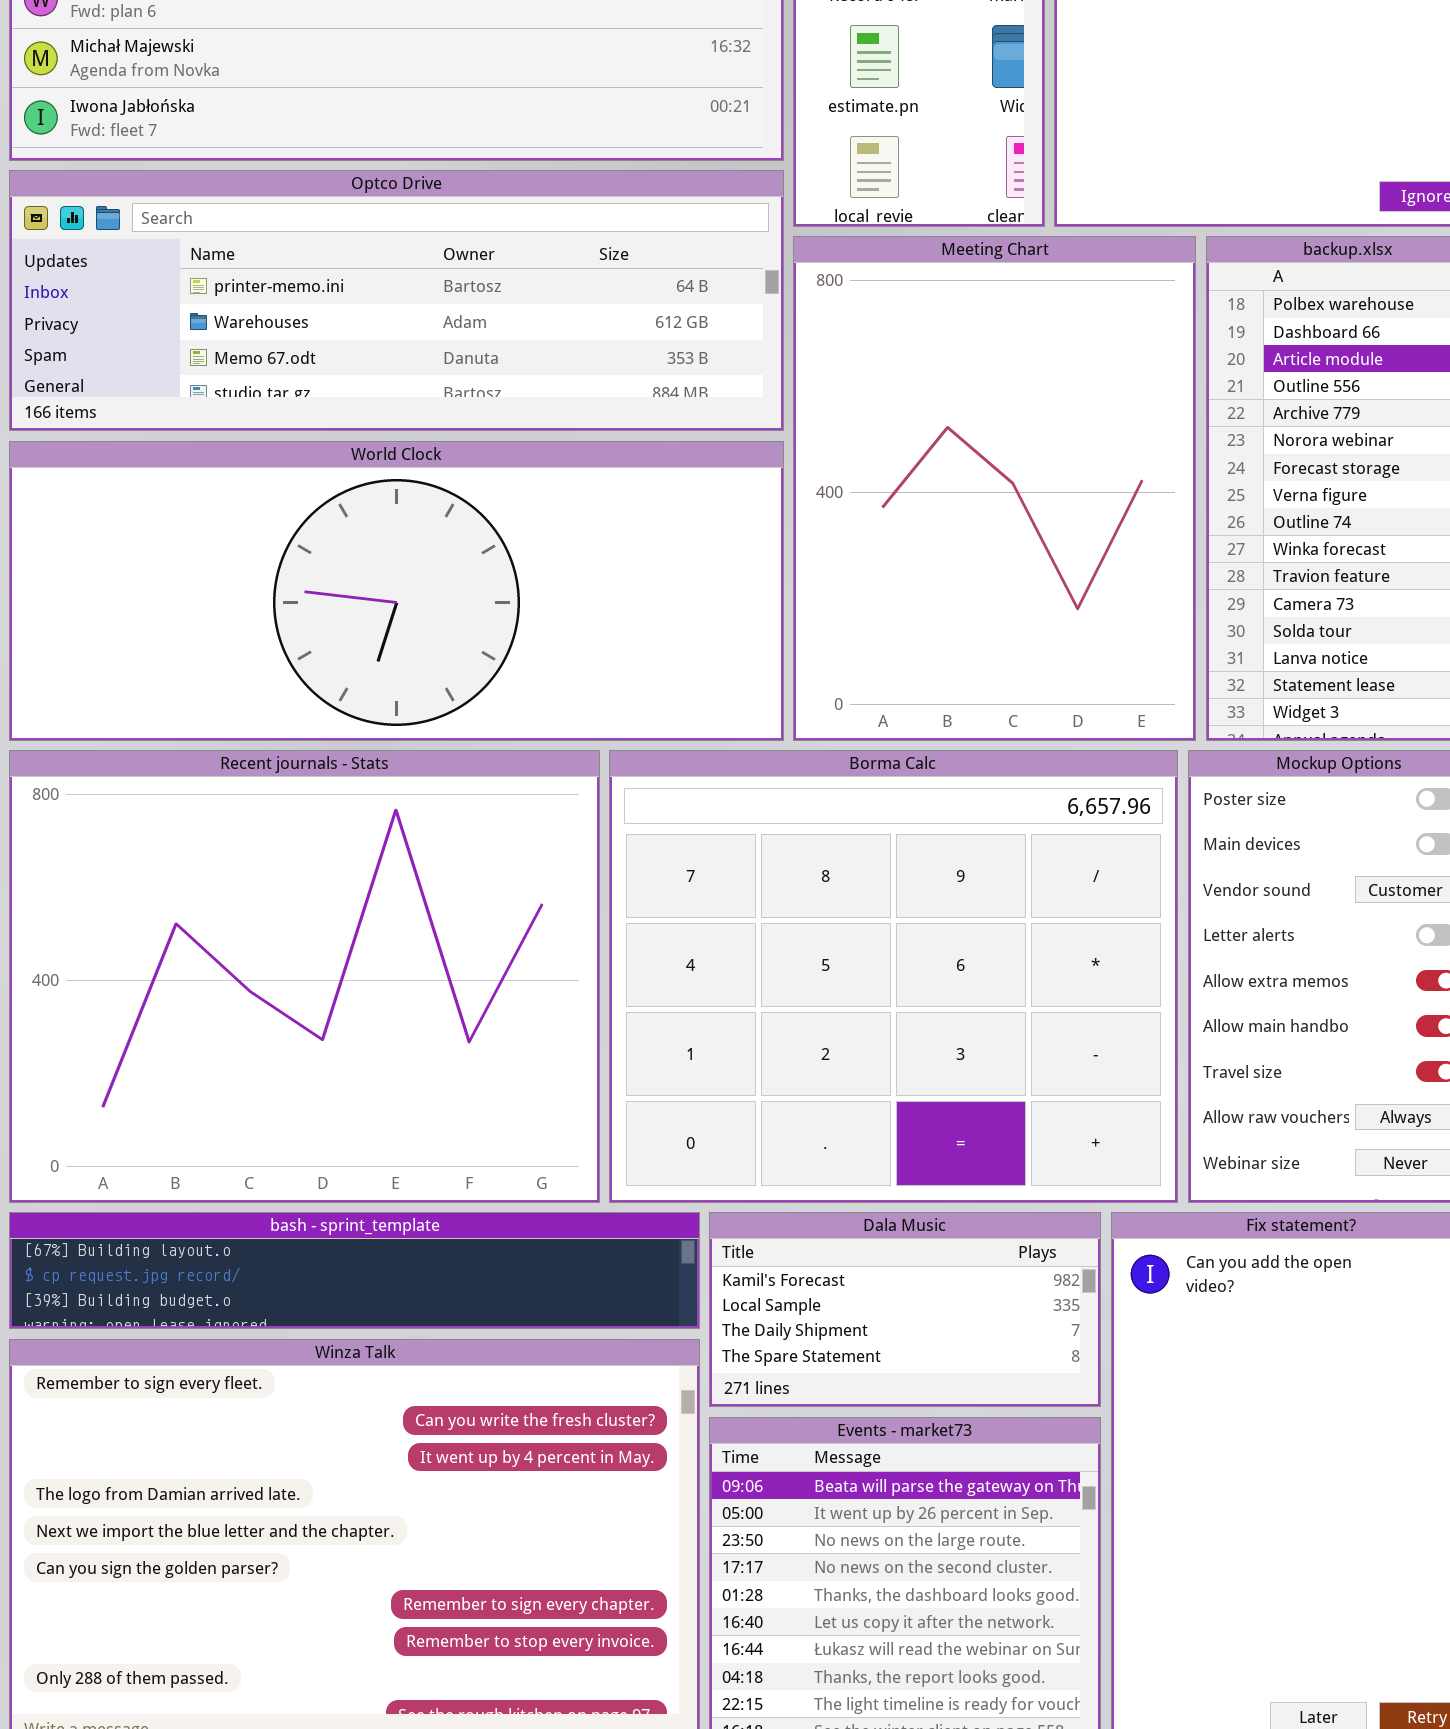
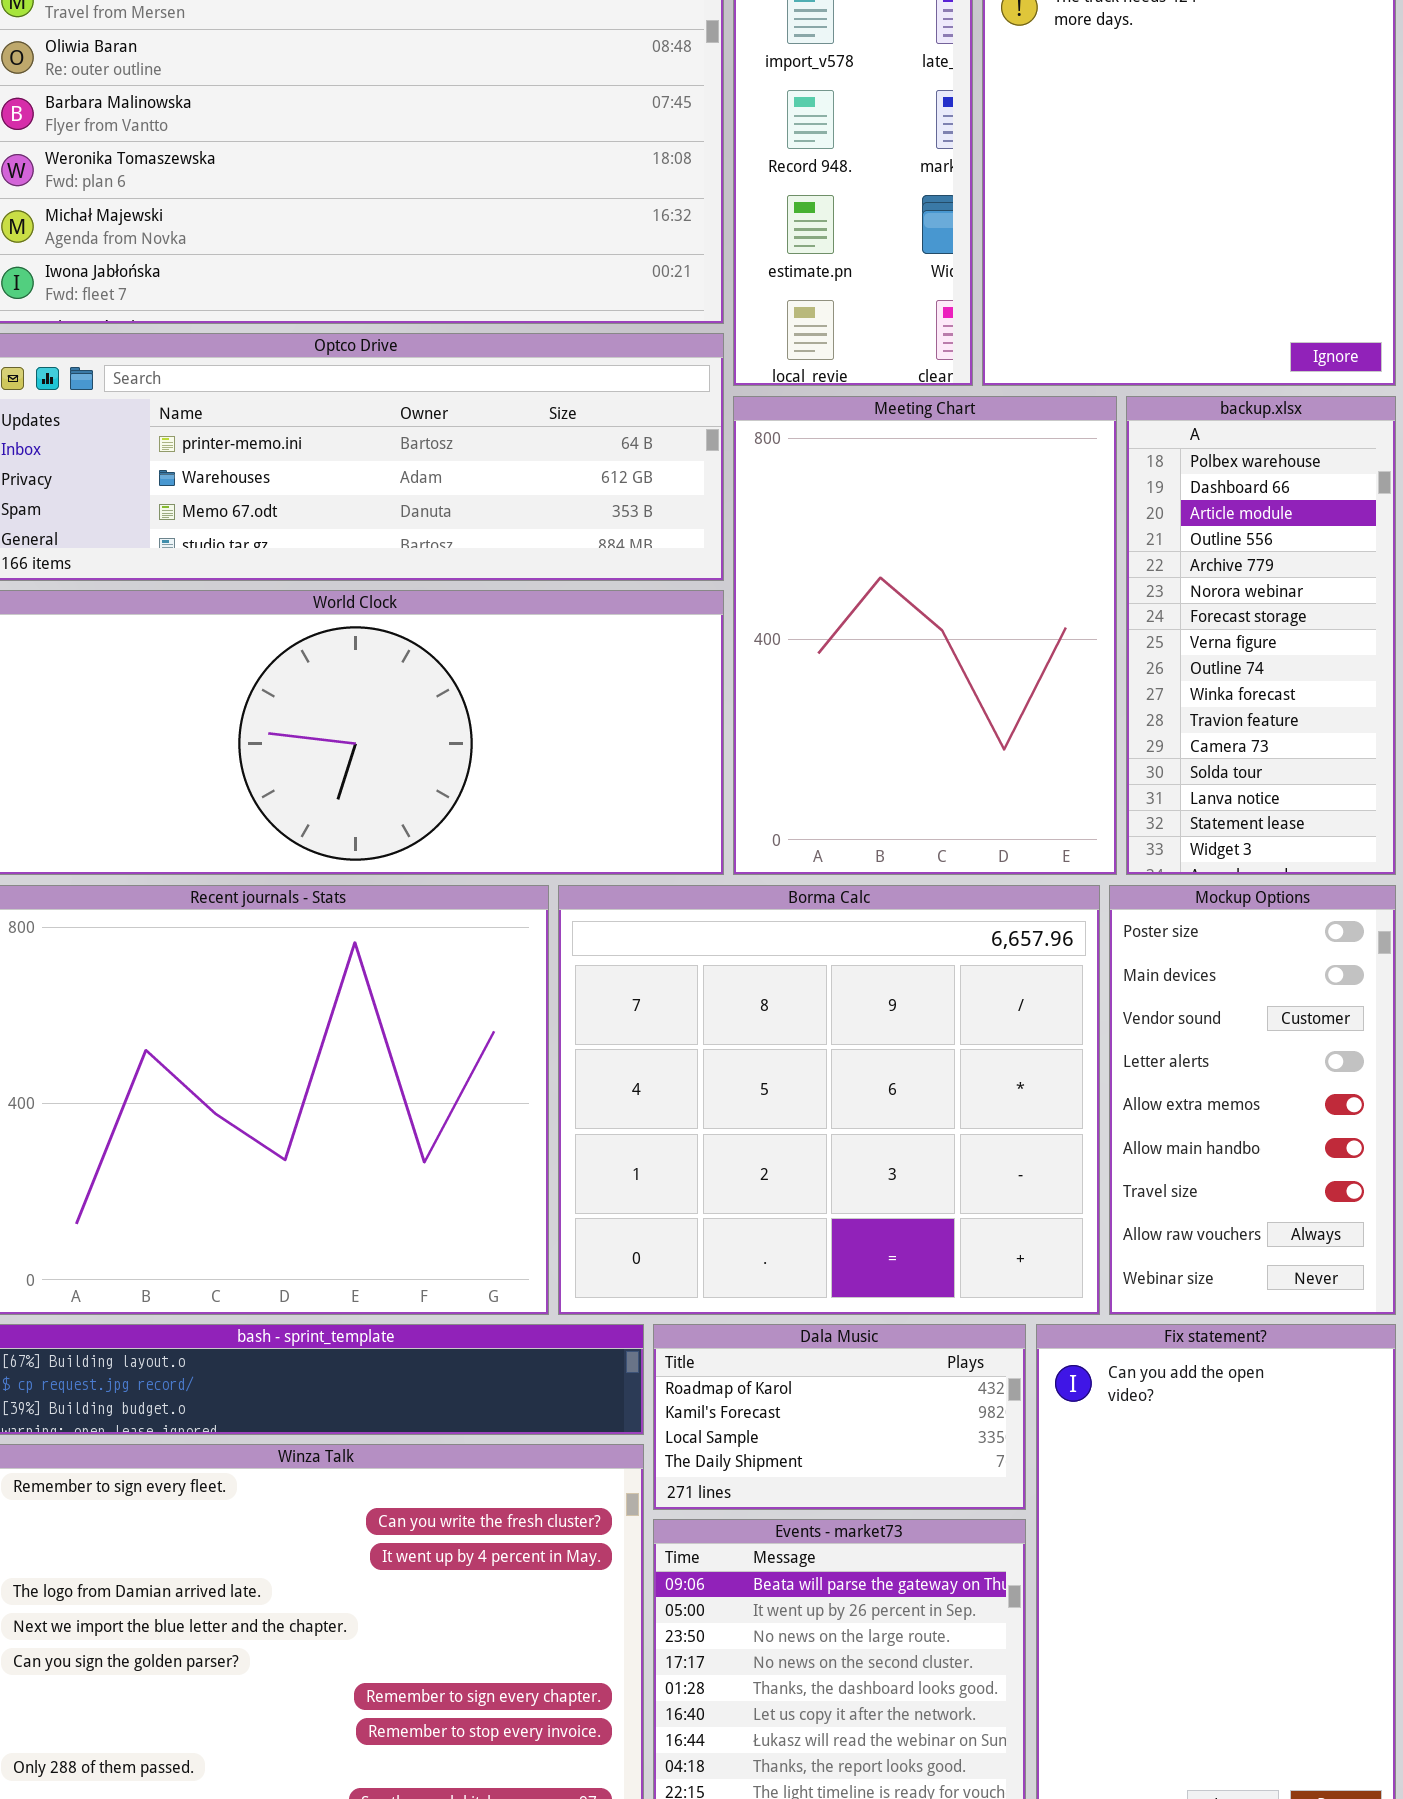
Dala Music: [709,1212,1101,1407] -> [653,1324,1026,1510], scrolled up 1 row

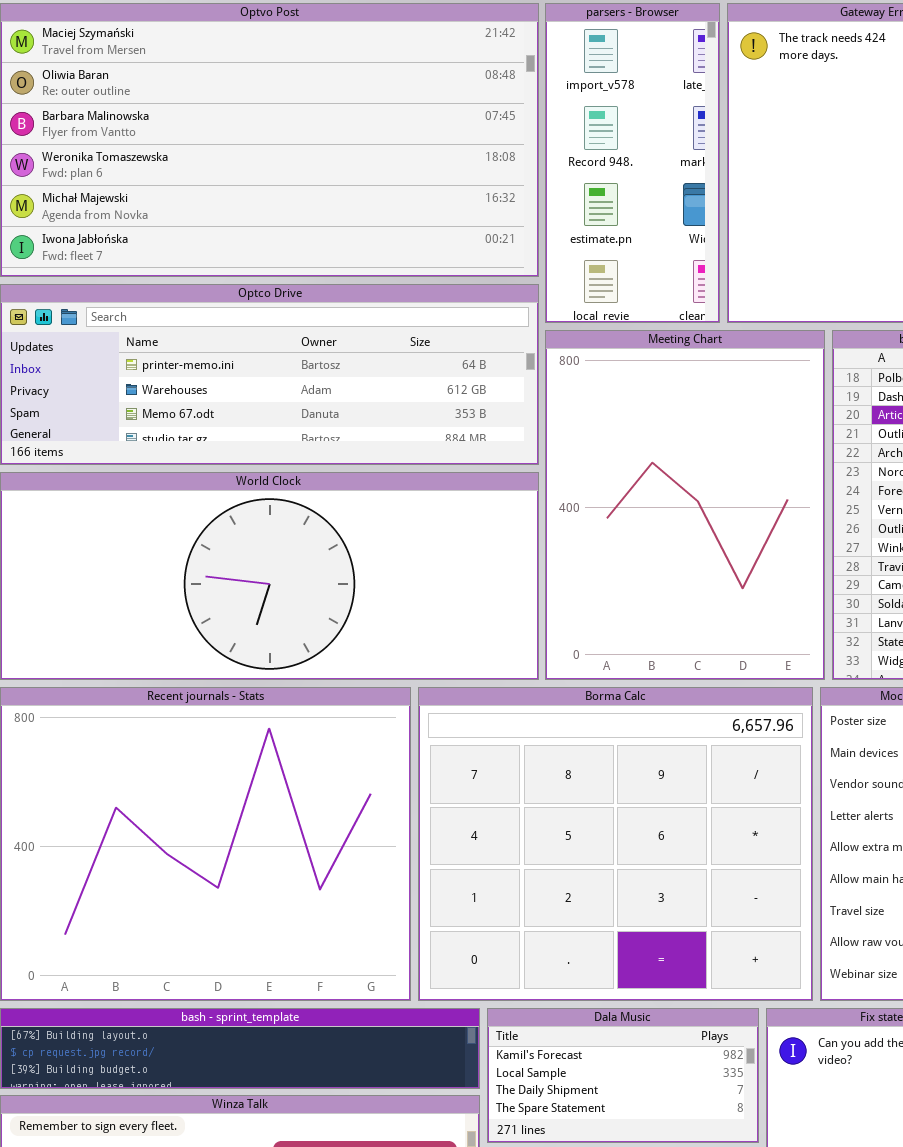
Dala Music: [653,1324,1026,1510] -> [487,1008,759,1143], scrolled down 1 row

